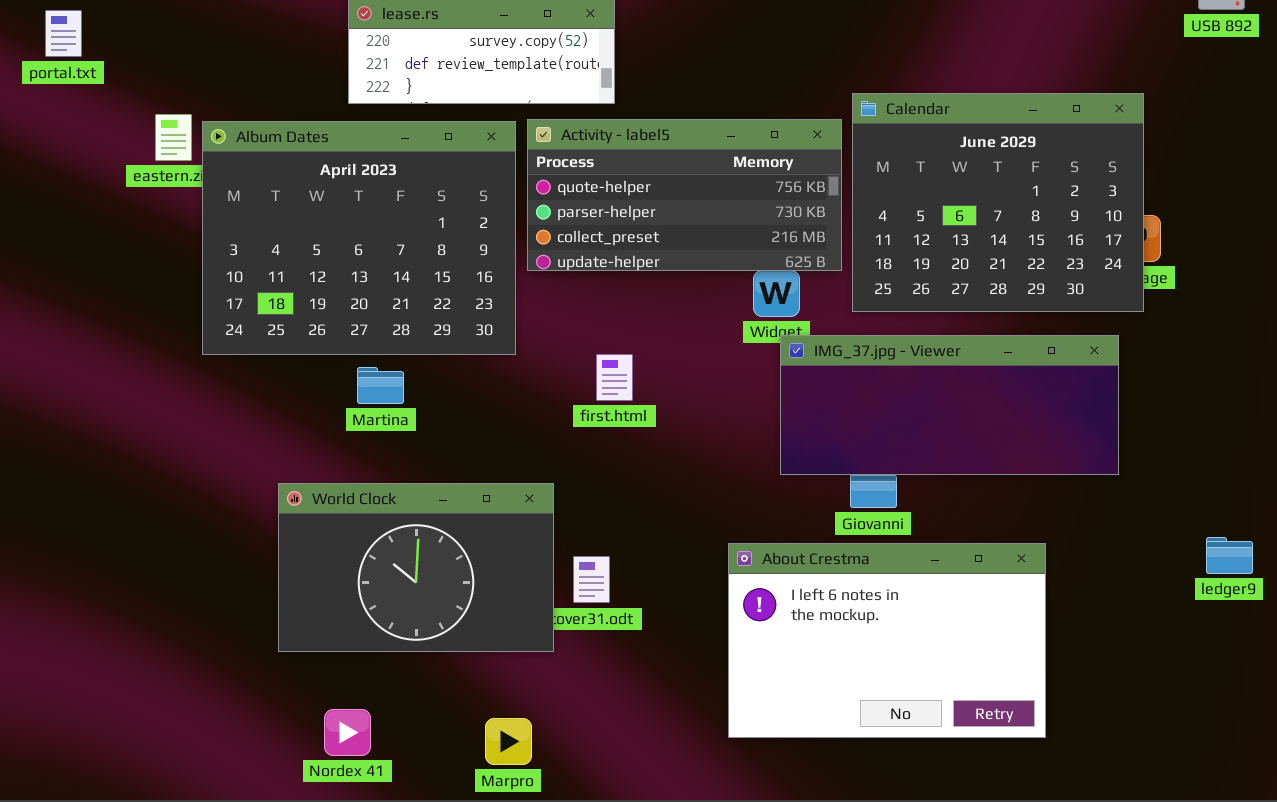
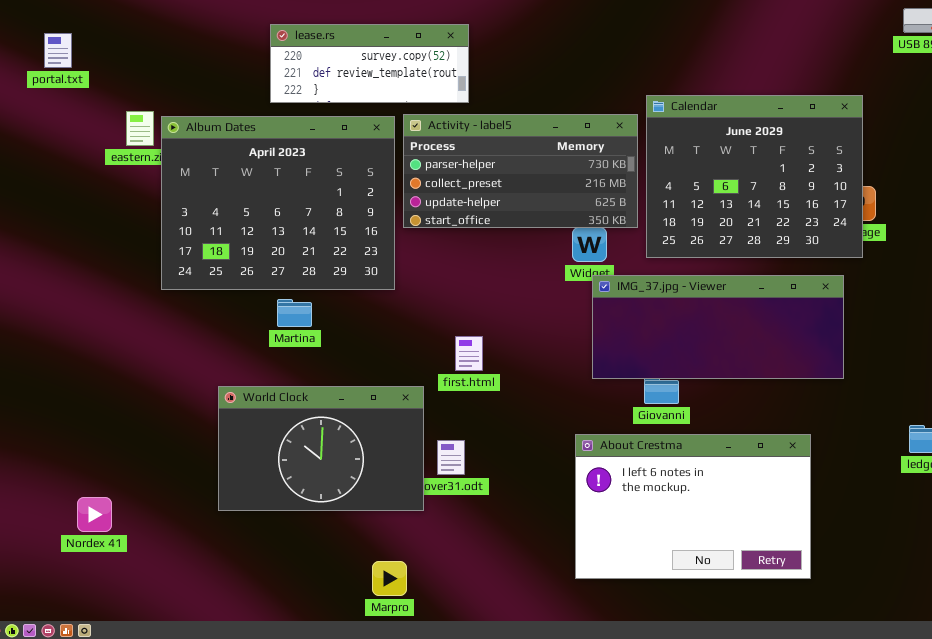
Activity - label5: [527,119,842,271] -> [403,114,638,228], scrolled down 1 row
first.html: [596,354,633,401] -> [455,336,483,371], moved
About Crestma: [728,543,1046,738] -> [575,434,811,579], moved
Nordex 41: [324,709,371,756] -> [77,497,112,532], moved

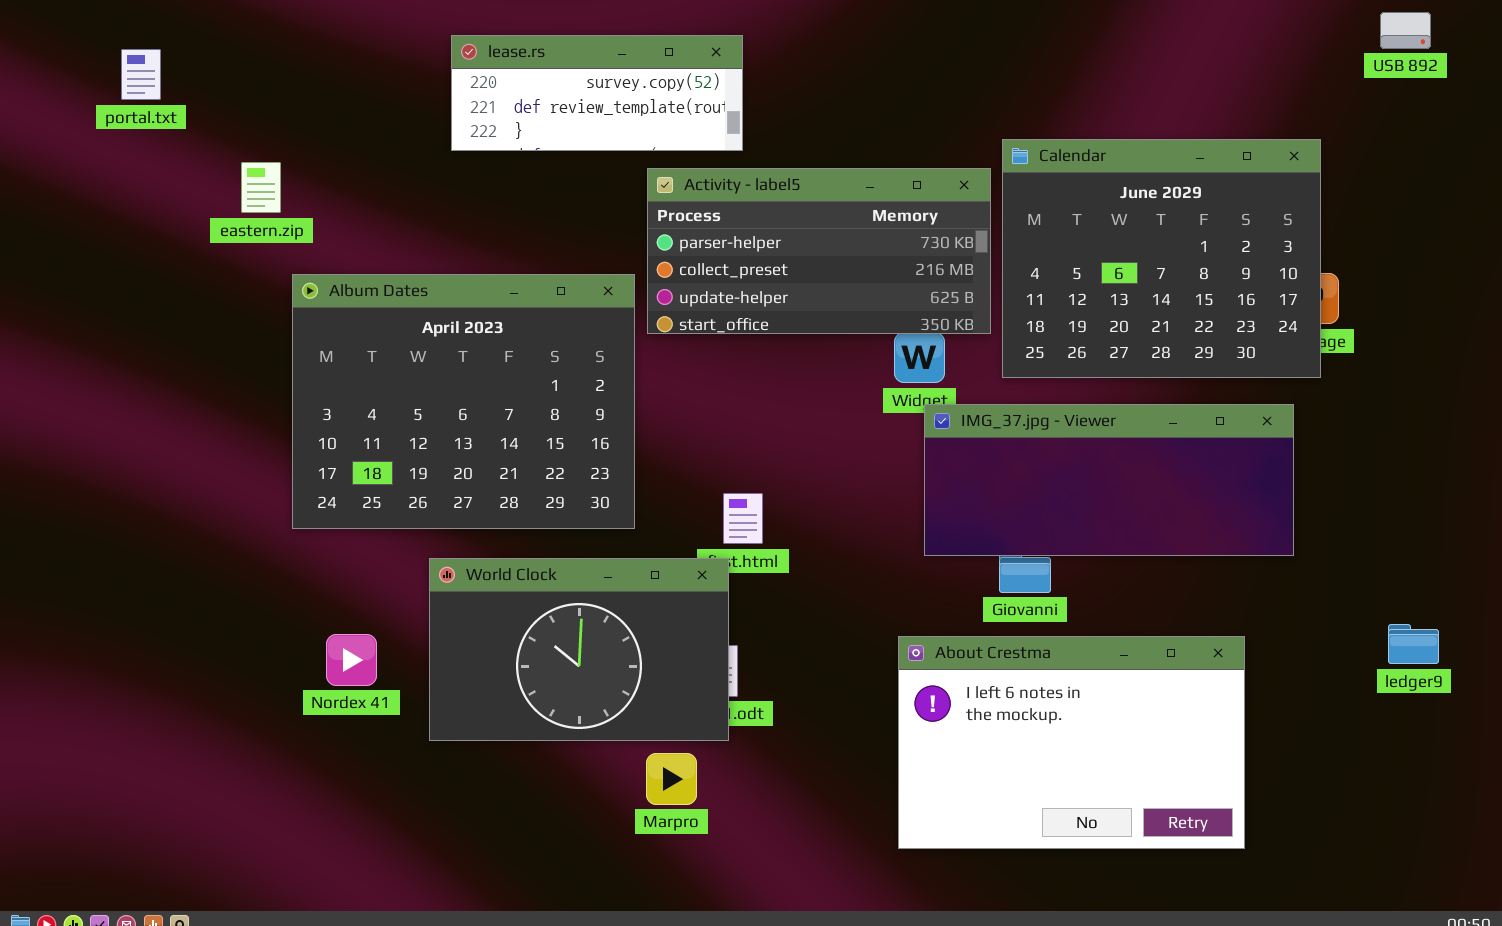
Album Dates: [161,116,395,290] -> [292,274,635,529], moved
World Clock: [218,386,424,511] -> [429,558,729,741], moved
Nordex 41: [77,497,112,532] -> [326,634,377,686], moved
Marpro: [372,561,407,596] -> [646,753,697,805], moved

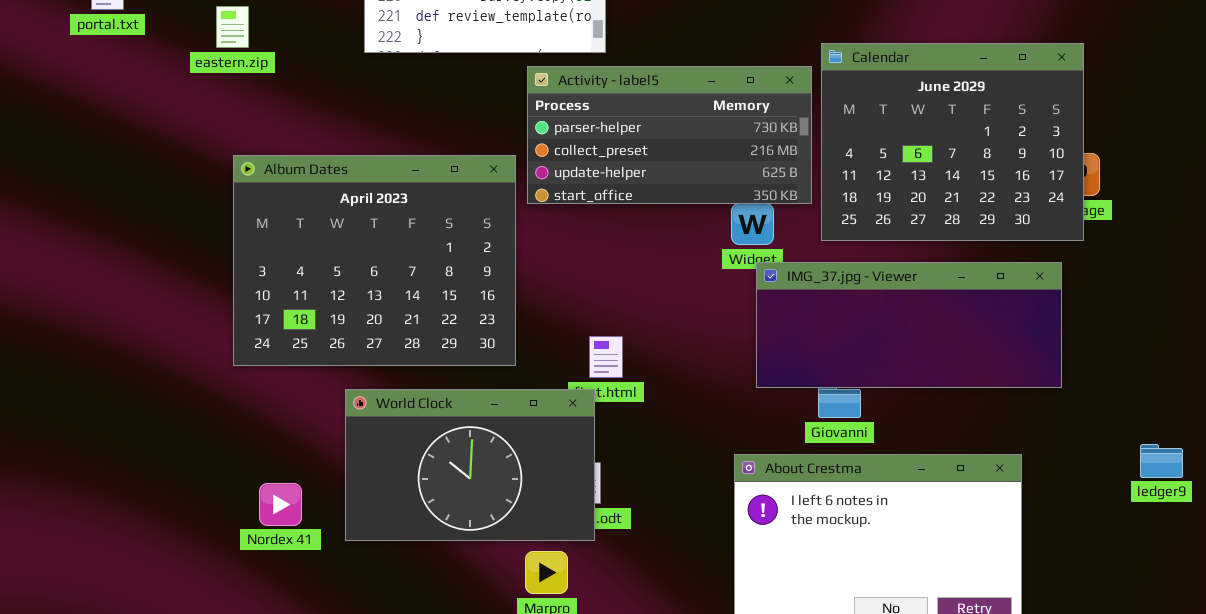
eastern.zip: [241,162,281,213] -> [216,6,249,48], moved
Nordex 41: [326,634,377,686] -> [259,483,302,526], moved

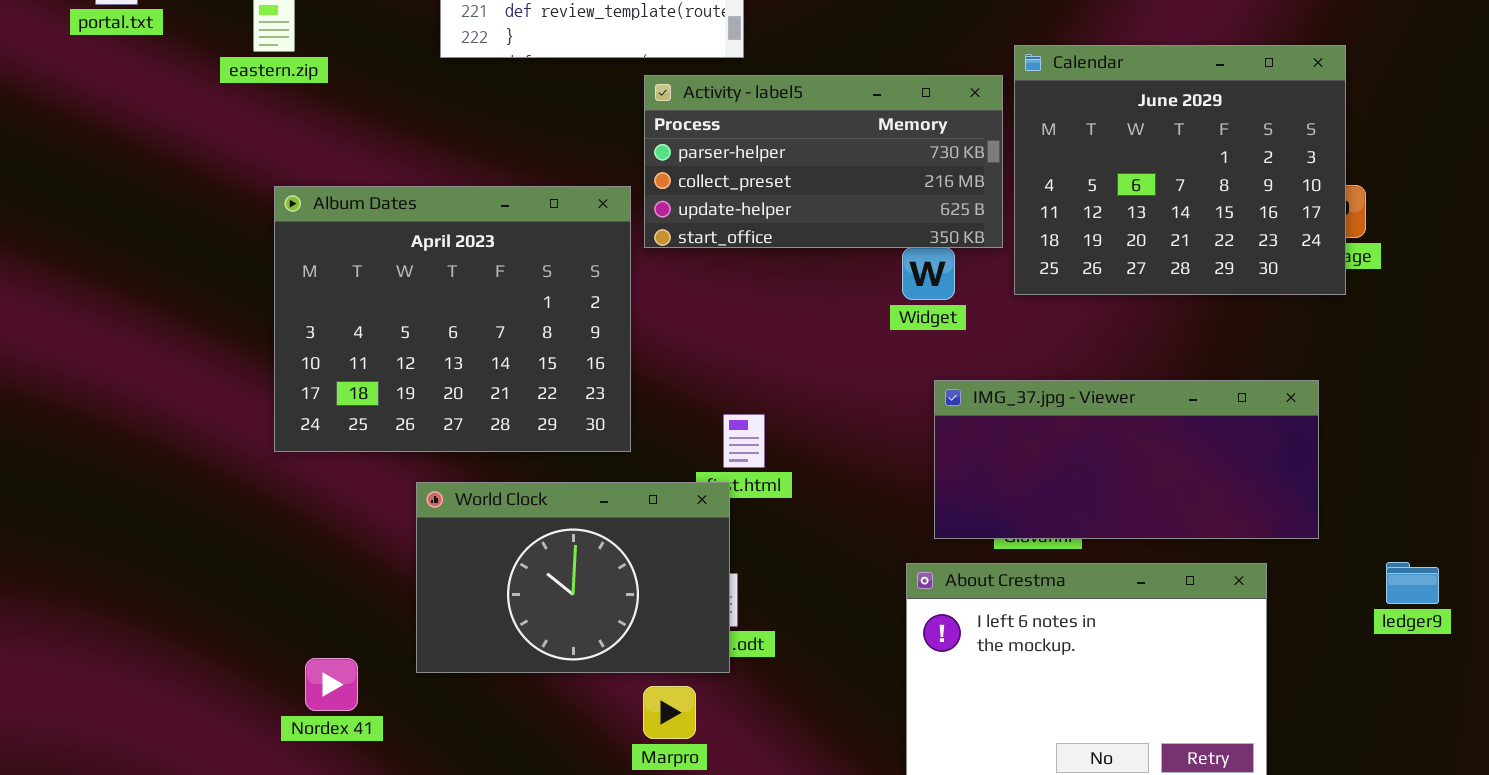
IMG_37.jpg - Viewer: [756,262,1062,388] -> [934,380,1319,539], moved
ledger9: [1140,444,1183,478] -> [1386,562,1439,604], moved
Nordex 41: [259,483,302,526] -> [305,658,358,711], moved

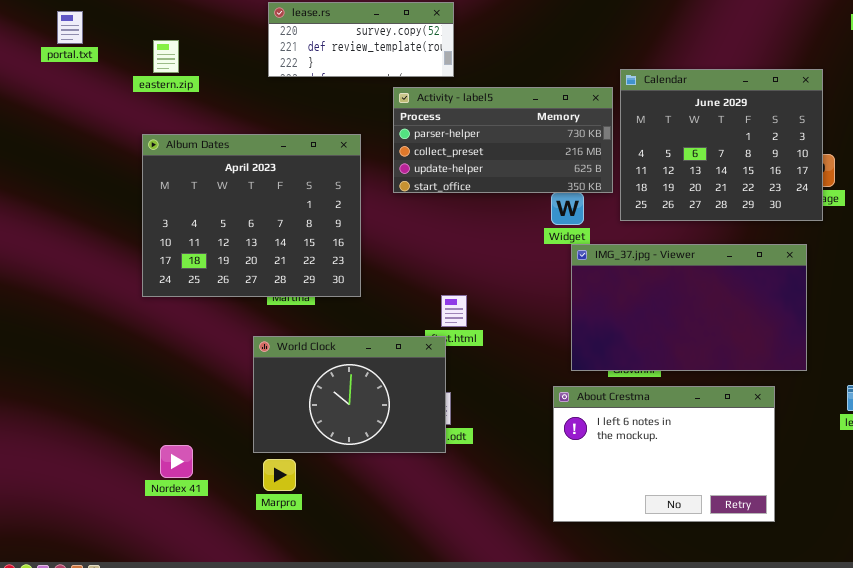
Album Dates: [274,186,631,452] -> [142,134,361,297], moved
IMG_37.jpg - Viewer: [934,380,1319,539] -> [571,244,807,371], resized
Nordex 41: [305,658,358,711] -> [160,445,193,478], moved
Marpro: [643,686,696,739] -> [263,459,296,491], moved

